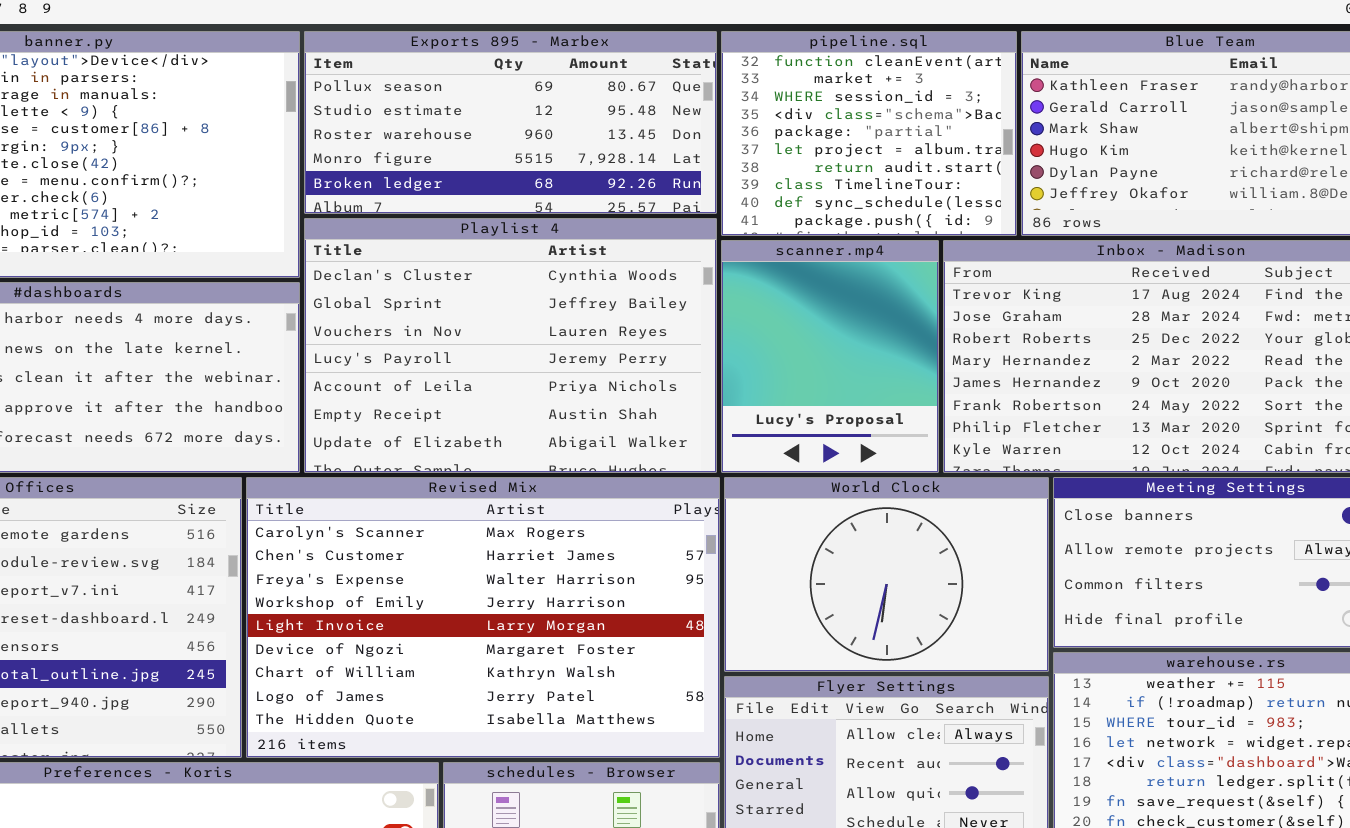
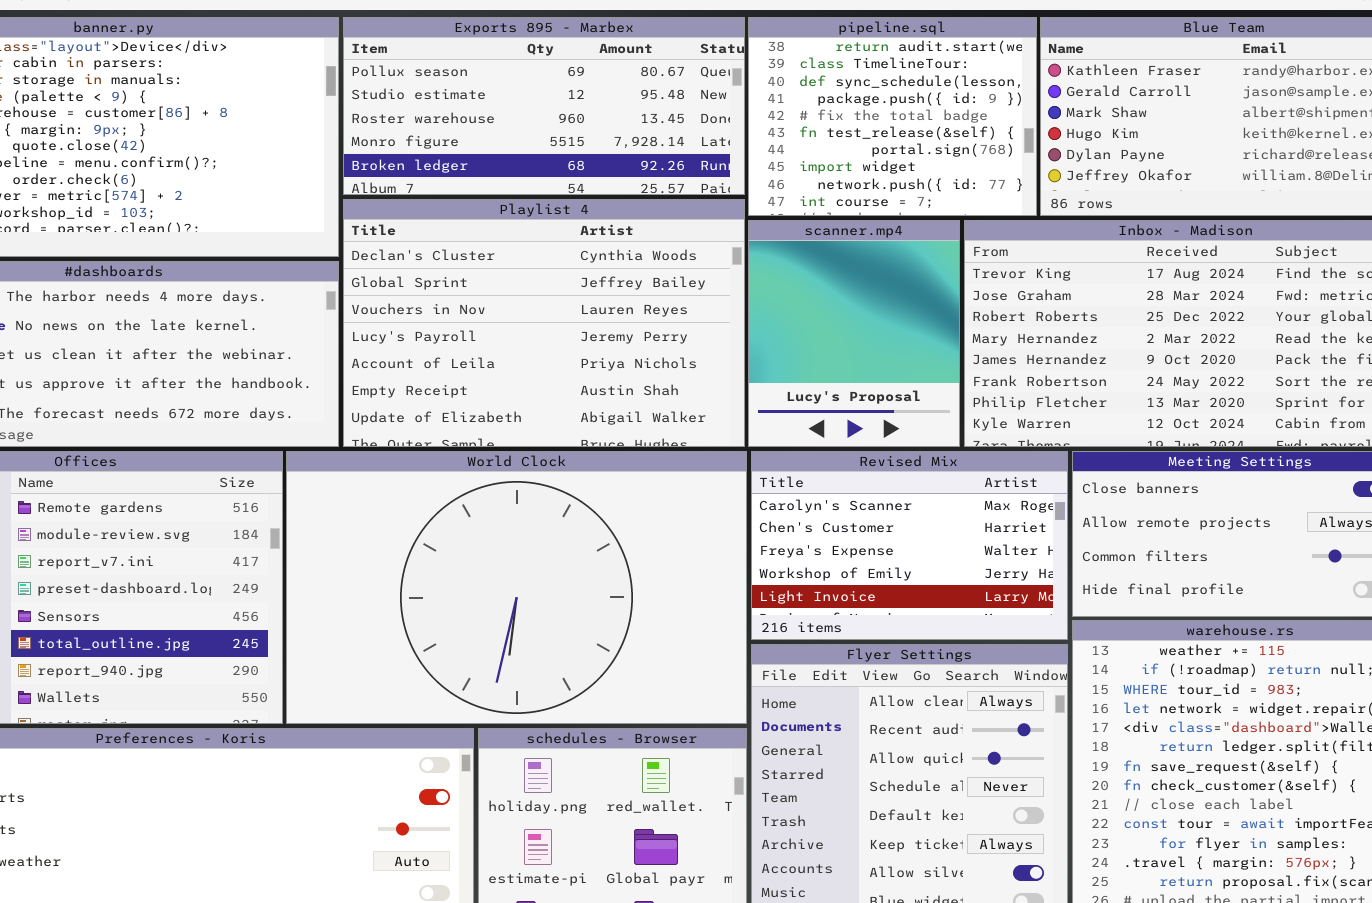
pipeline.sql: [721,31,1017,236] -> [748,17,1037,216], scrolled down 6 rows
Revised Mix: [246,477,720,758] -> [751,451,1068,640], moved, resized
World Clock: [724,477,1049,672] -> [286,451,747,724], moved, resized

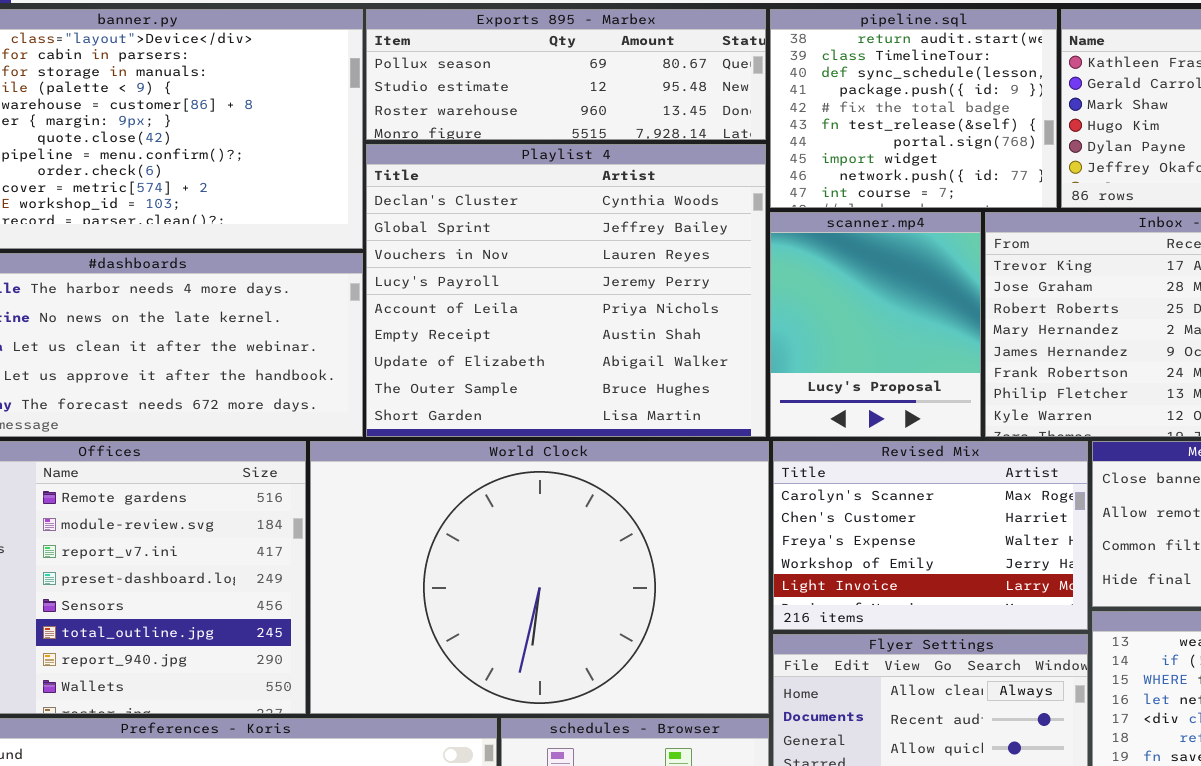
Exports 895 - Marbex: [343,17,745,195] -> [366,9,766,140], resized
Playlist 4: [343,199,745,447] -> [366,144,766,437], resized

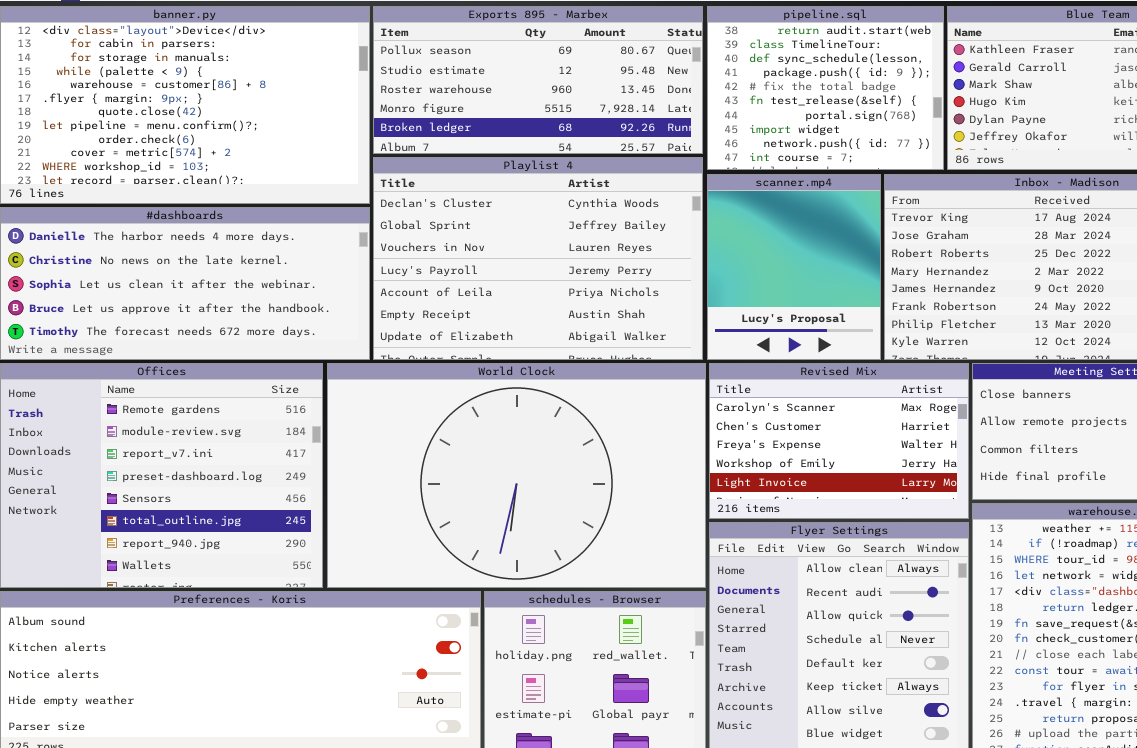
Exports 895 - Marbex: [366,9,766,140] -> [373,6,703,154], resized
Playlist 4: [366,144,766,437] -> [373,157,703,360], resized

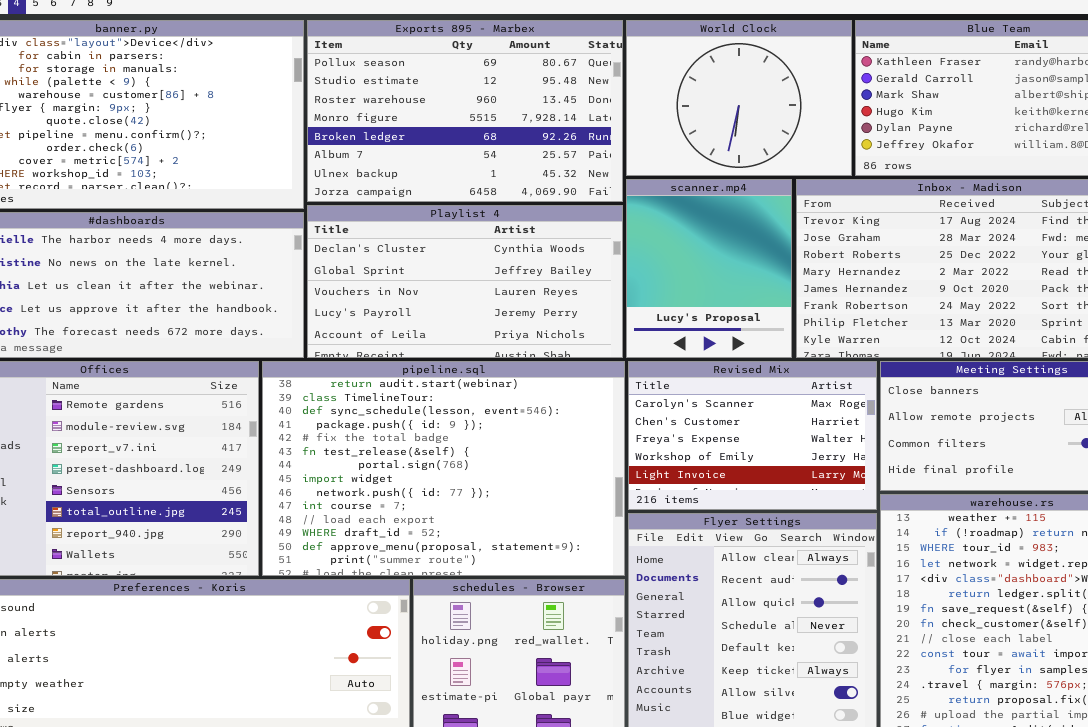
Exports 895 - Marbex: [373,6,703,154] -> [307,20,623,202], resized
pipeline.sql: [707,6,944,170] -> [262,361,625,576], moved, resized
Playlist 4: [373,157,703,360] -> [307,205,623,358], resized
World Clock: [327,363,706,588] -> [626,20,852,176], moved, resized

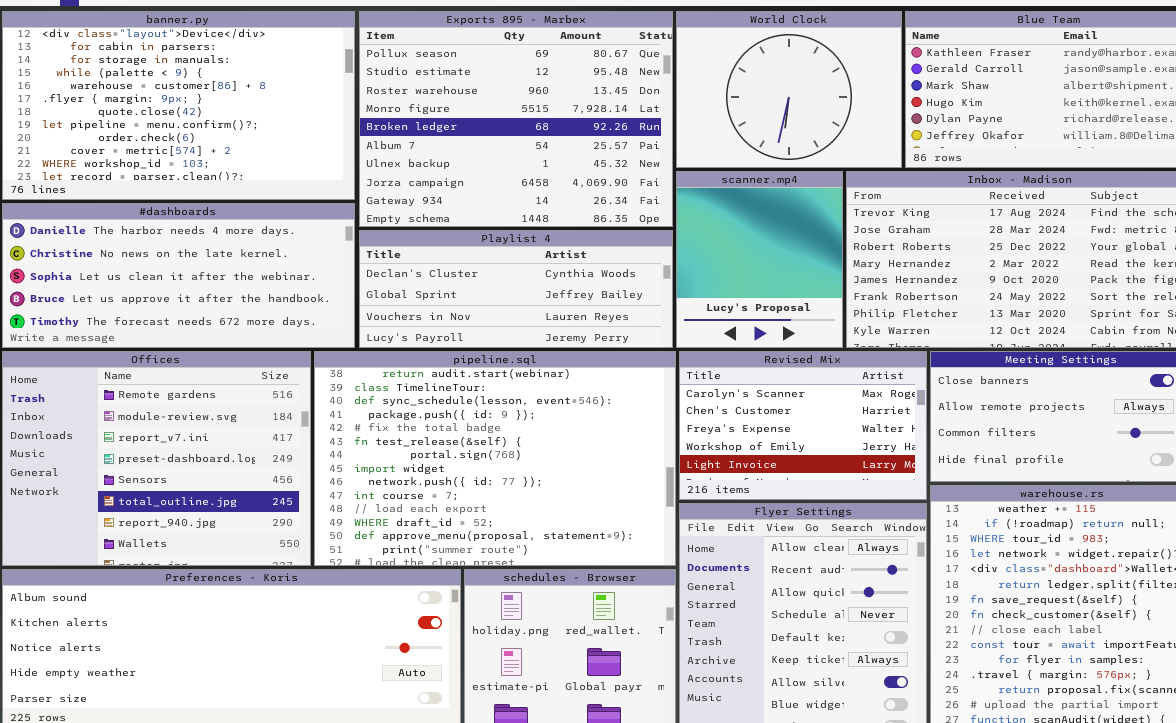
Exports 895 - Marbex: [307,20,623,202] -> [359,11,673,227], resized
Playlist 4: [307,205,623,358] -> [359,230,673,348], resized

